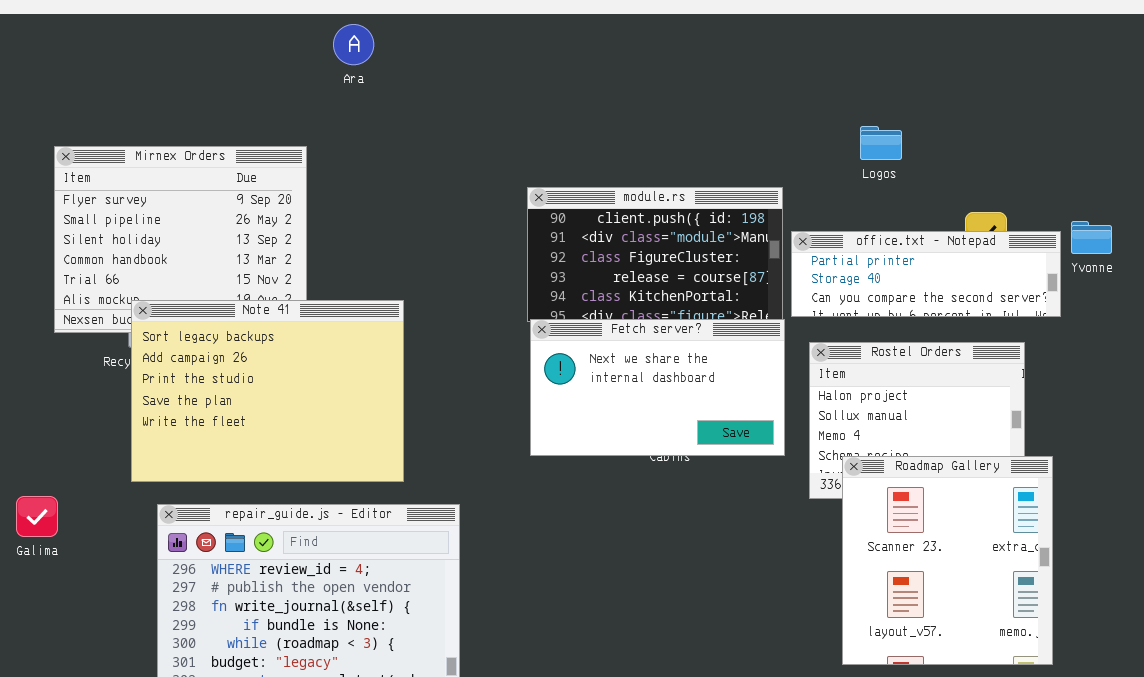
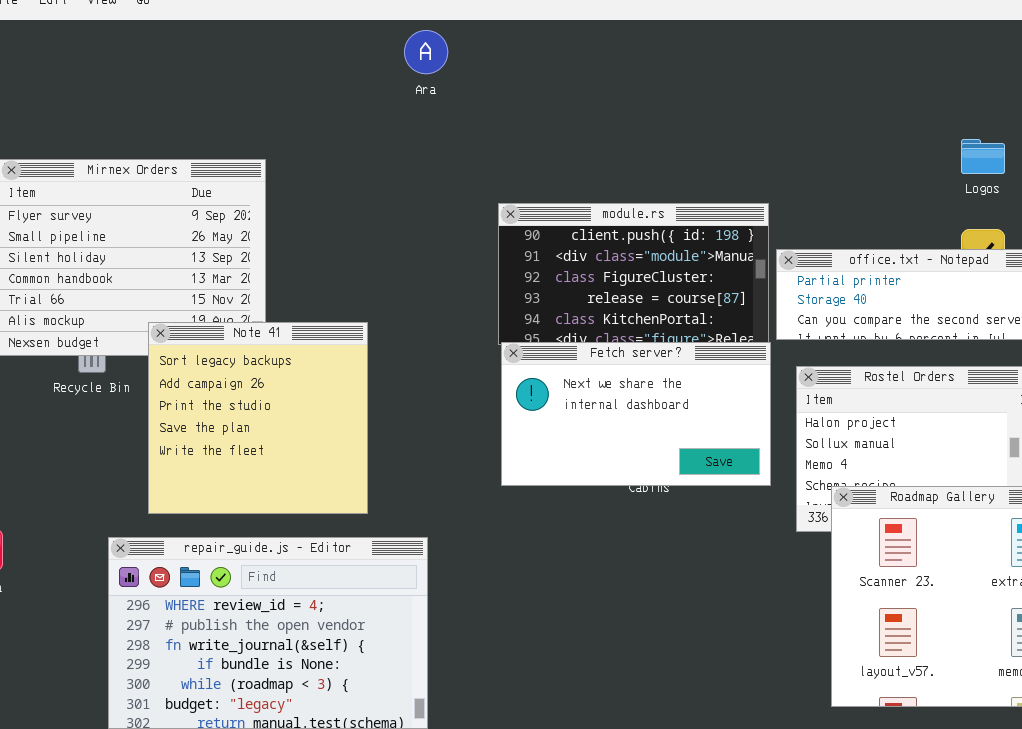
Ara: [333,24,374,65] -> [404,30,448,74], moved
Logos: [860,126,902,160] -> [961,139,1005,174], moved
Note 41: [131,300,404,482] -> [148,322,368,514], resized

